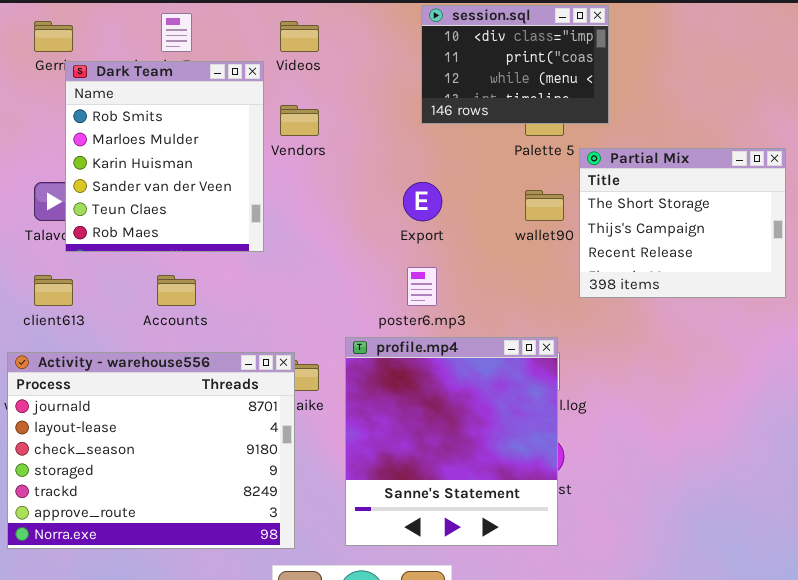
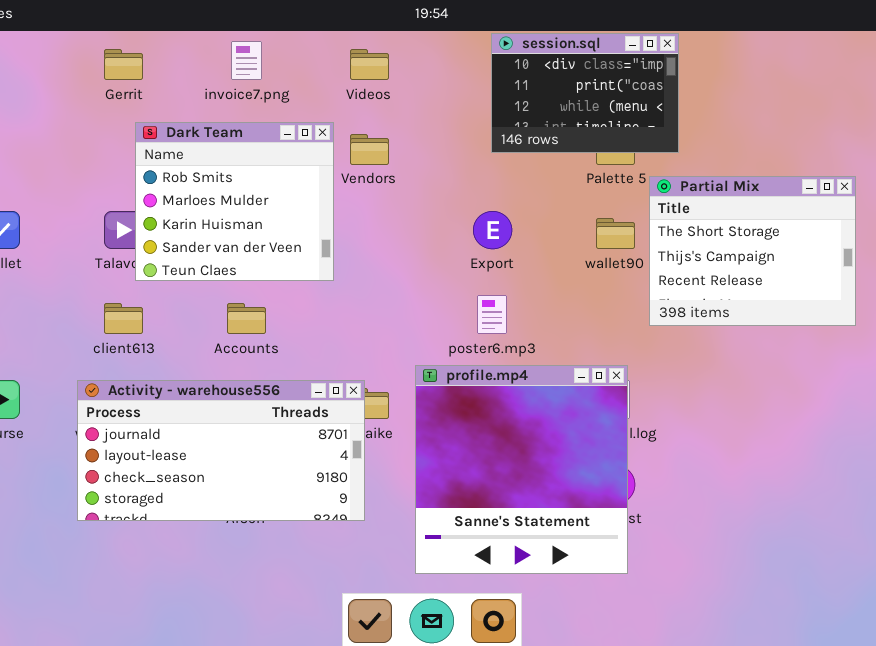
Dark Team: [65,61,264,252] -> [135,122,334,281], resized
Activity - warehouse556: [7,352,295,549] -> [77,380,365,521], resized

